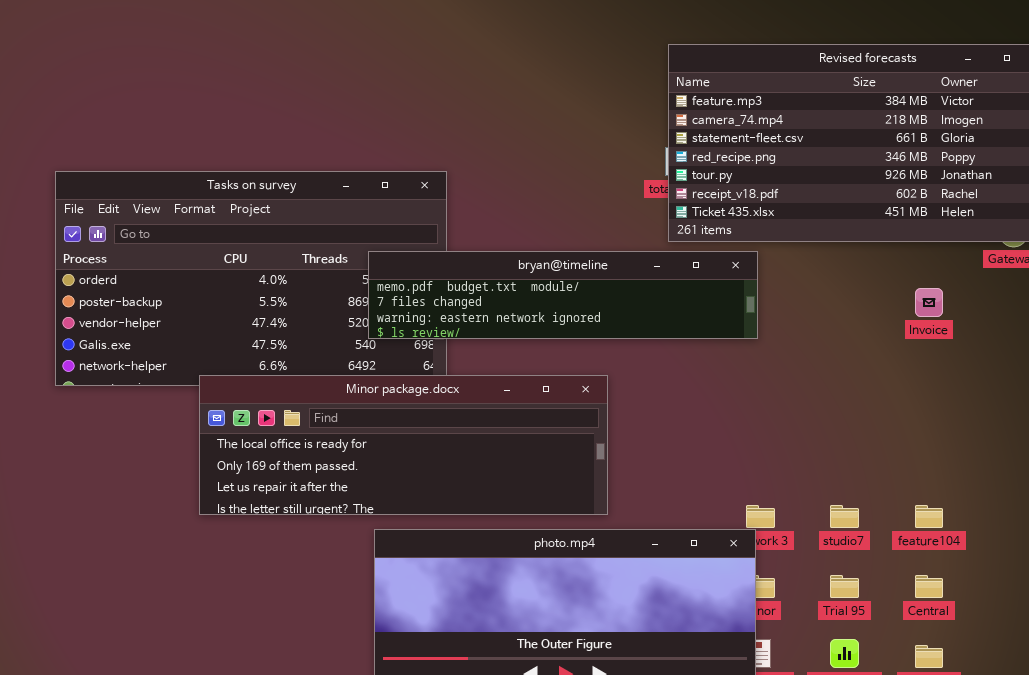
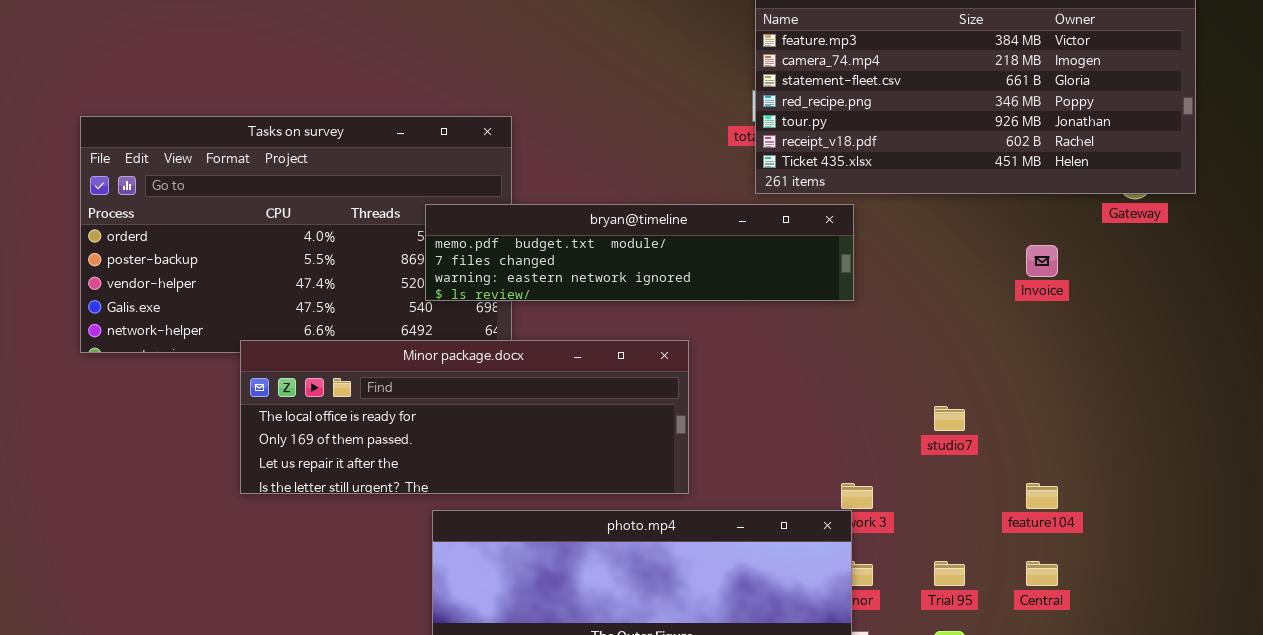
studio7: [830,505,859,528] -> [934,406,965,431], moved

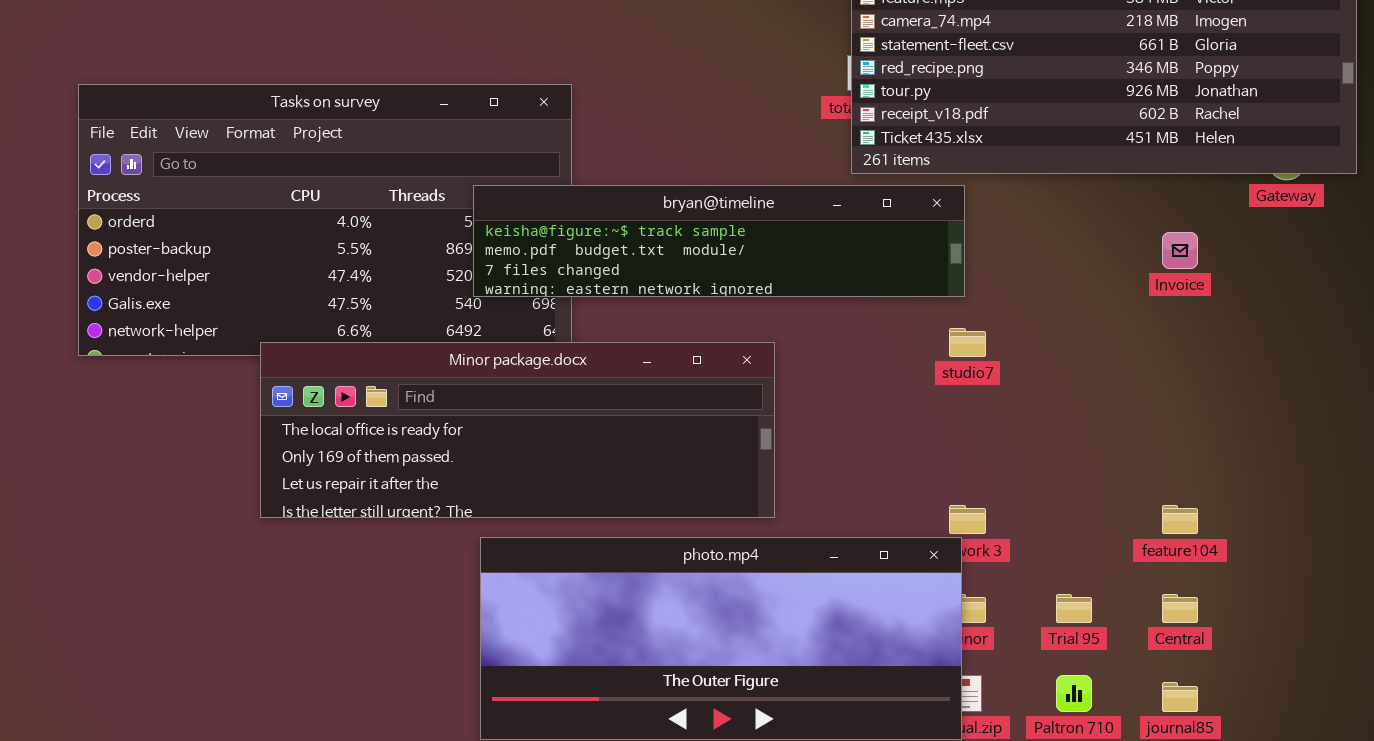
bryan@timeline: [425,204,854,301] -> [473,185,965,297], scrolled up 1 row
studio7: [934,406,965,431] -> [949,328,986,357], moved

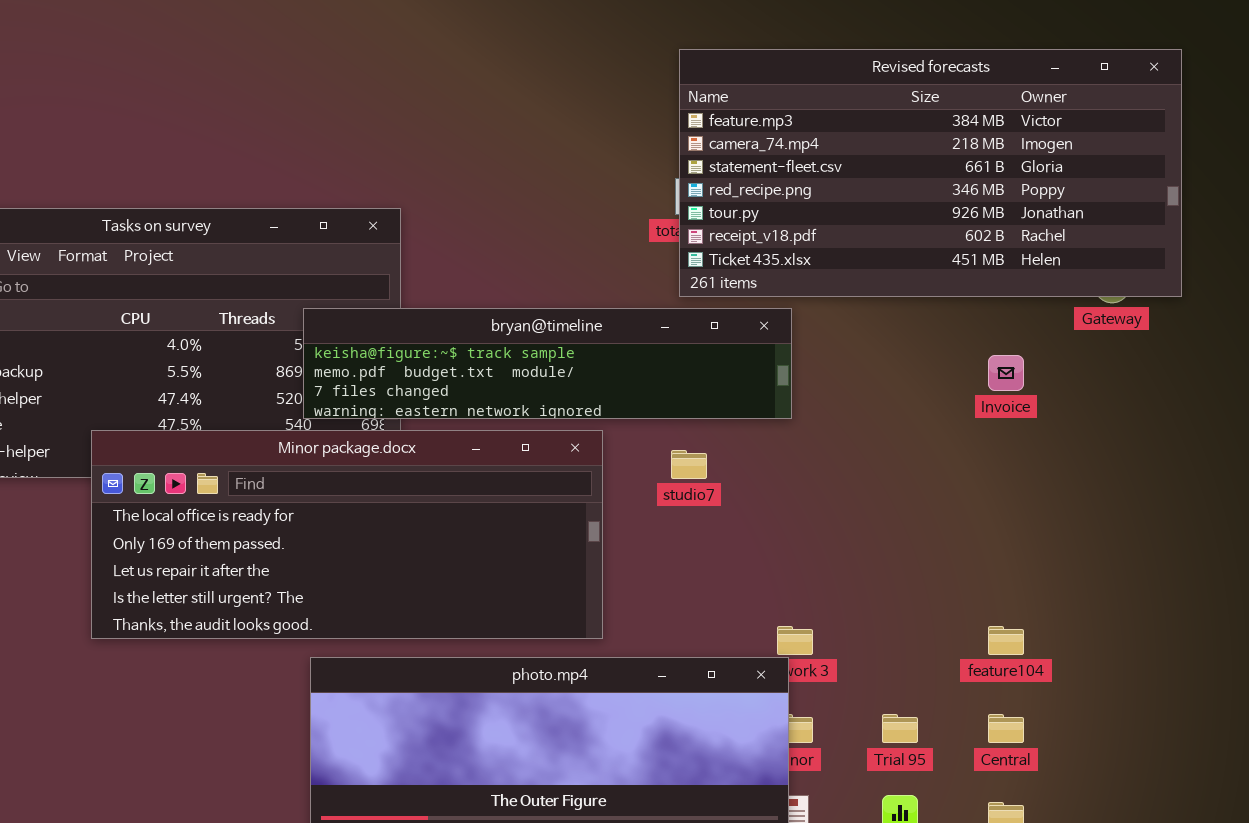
studio7: [949,328,986,357] -> [671,450,707,479], moved
Minor package.docx: [260,342,775,518] -> [91,430,603,639], resized

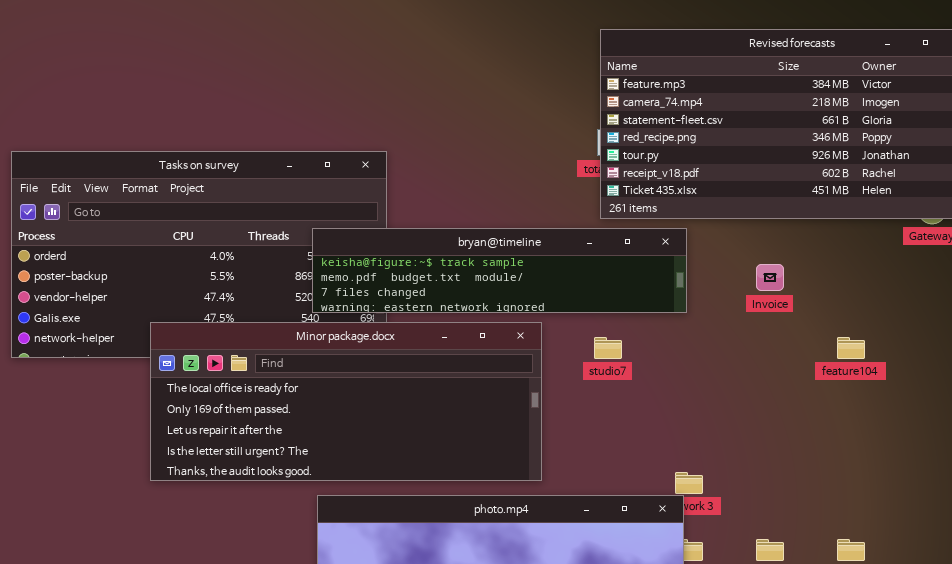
Invoice: [988,355,1024,391] -> [756,264,784,291], moved
feature104: [988,626,1024,655] -> [837,337,865,359], moved

